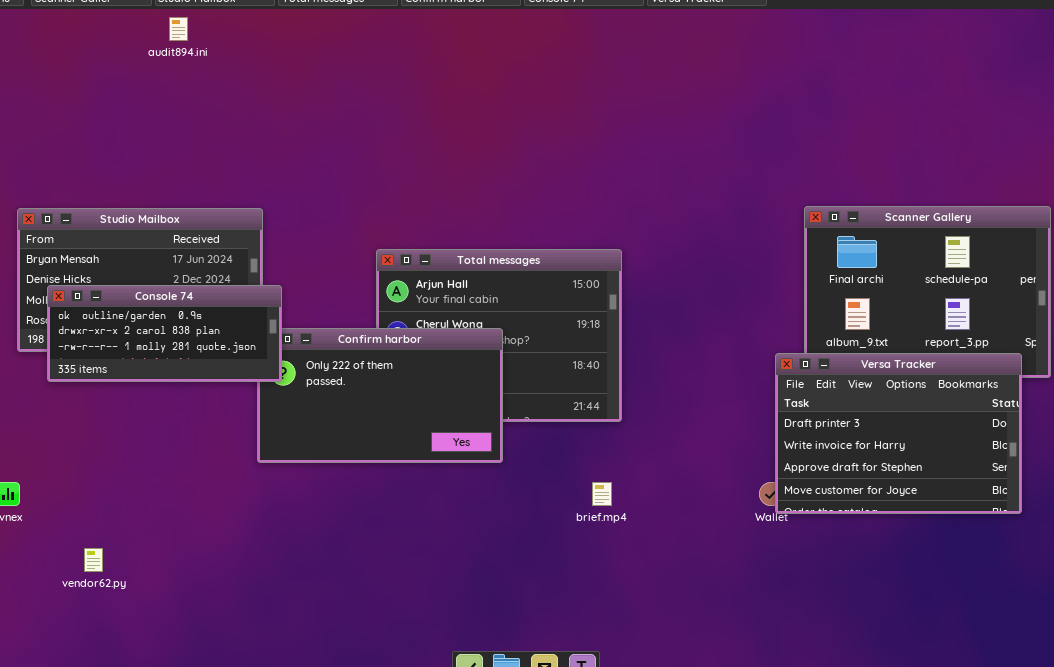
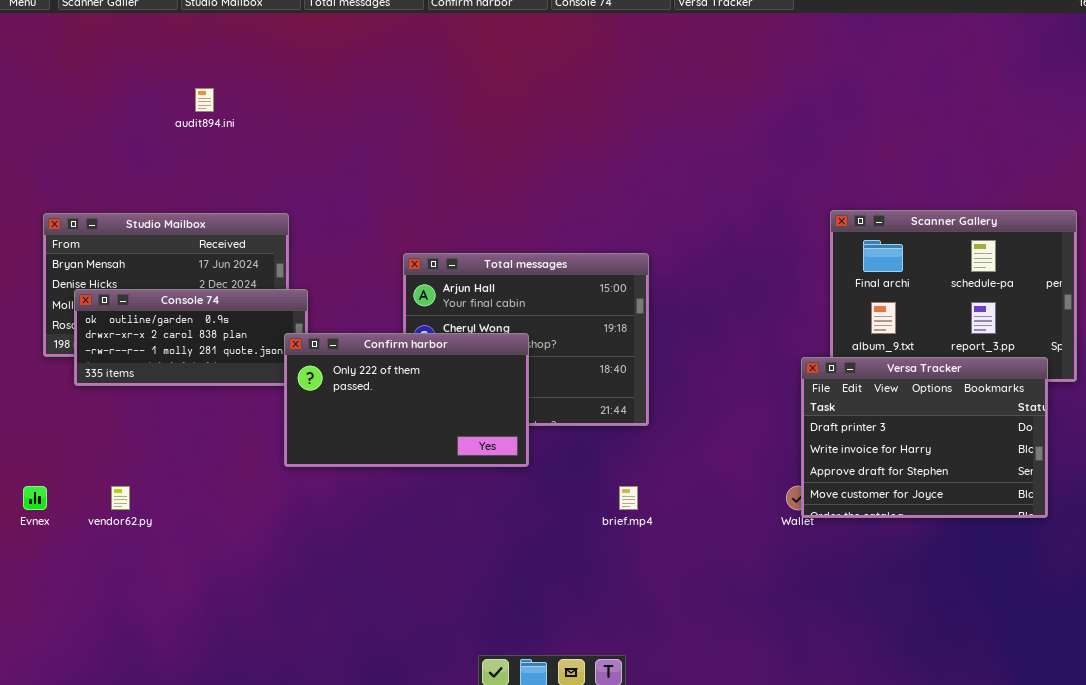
audit894.ini: [169,17,188,41] -> [195,88,214,112], moved
Confirm harbor: [257,328,503,463] -> [284,333,529,467], raised
vendor62.py: [84,548,103,572] -> [111,486,130,510], moved

